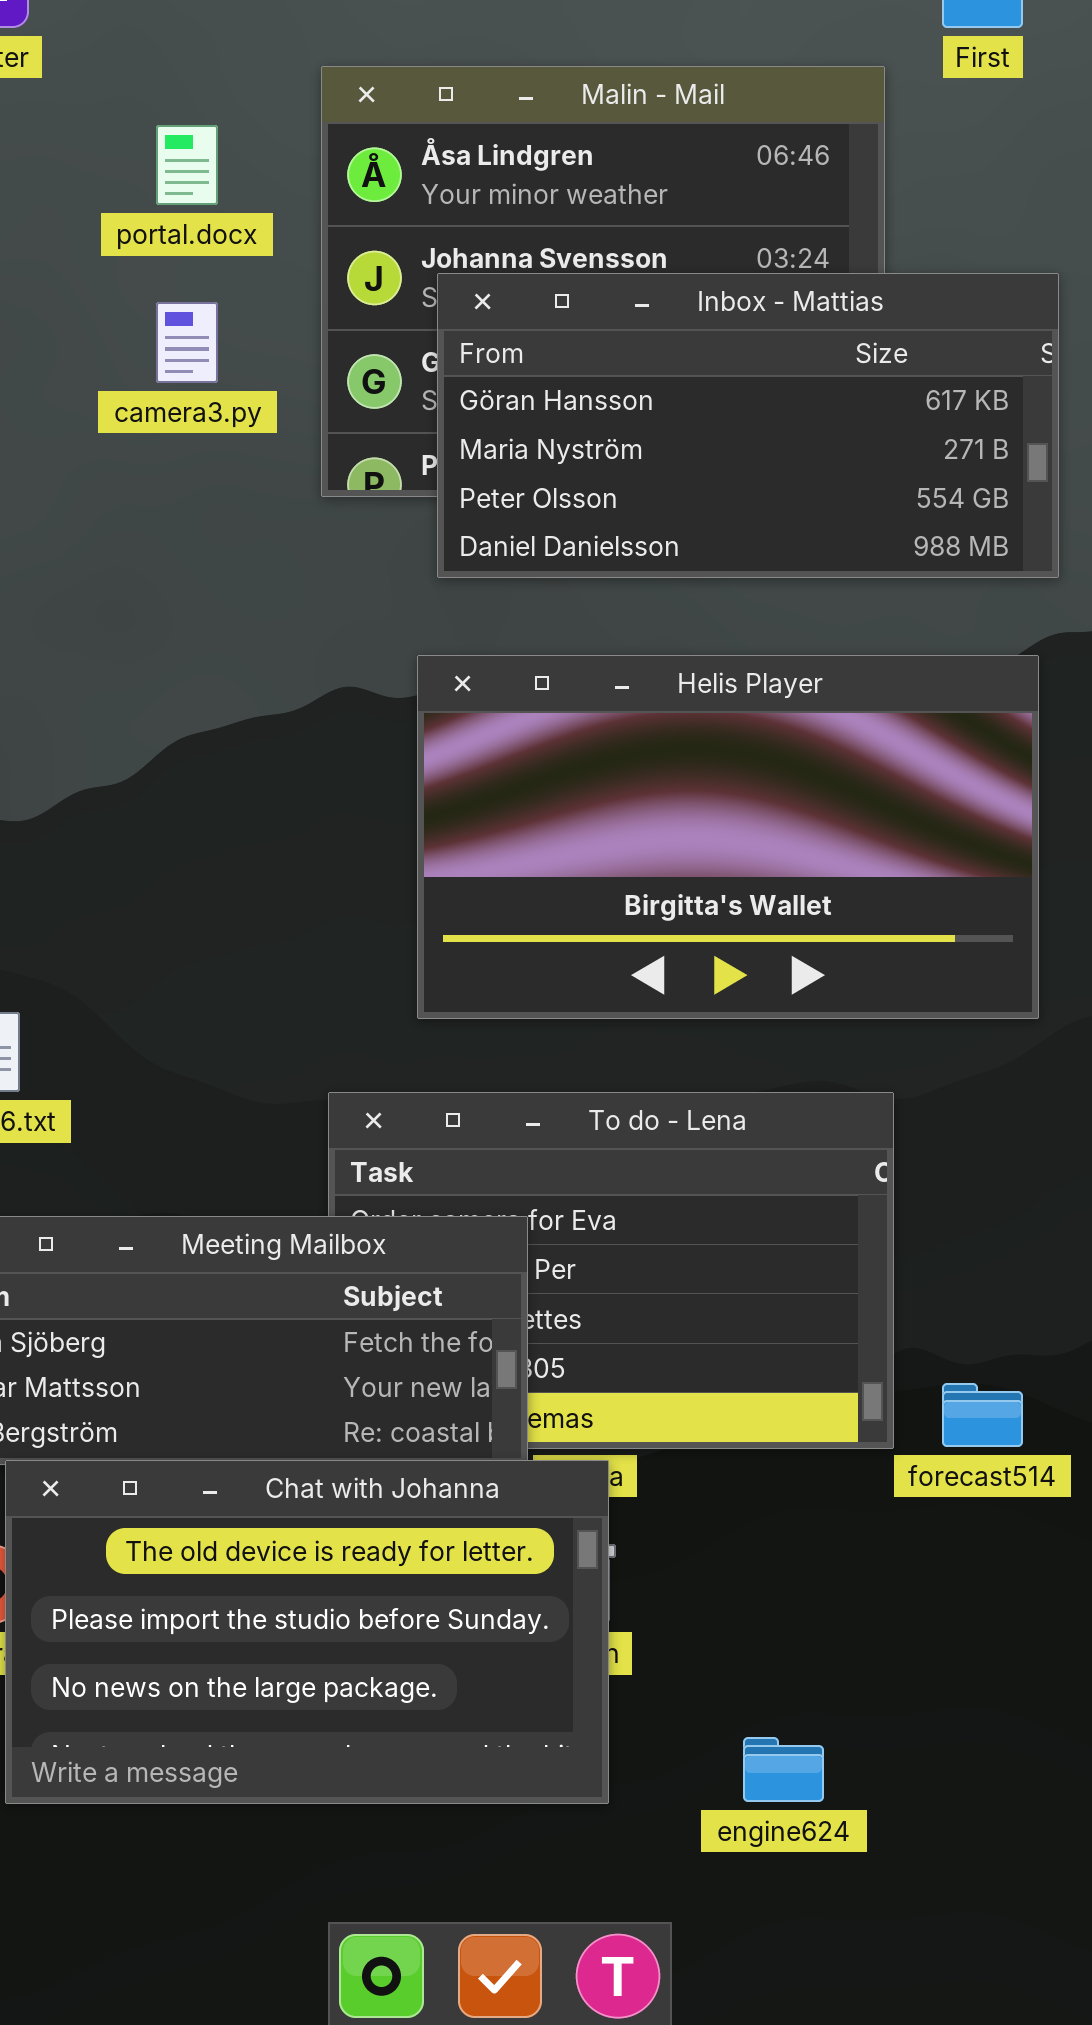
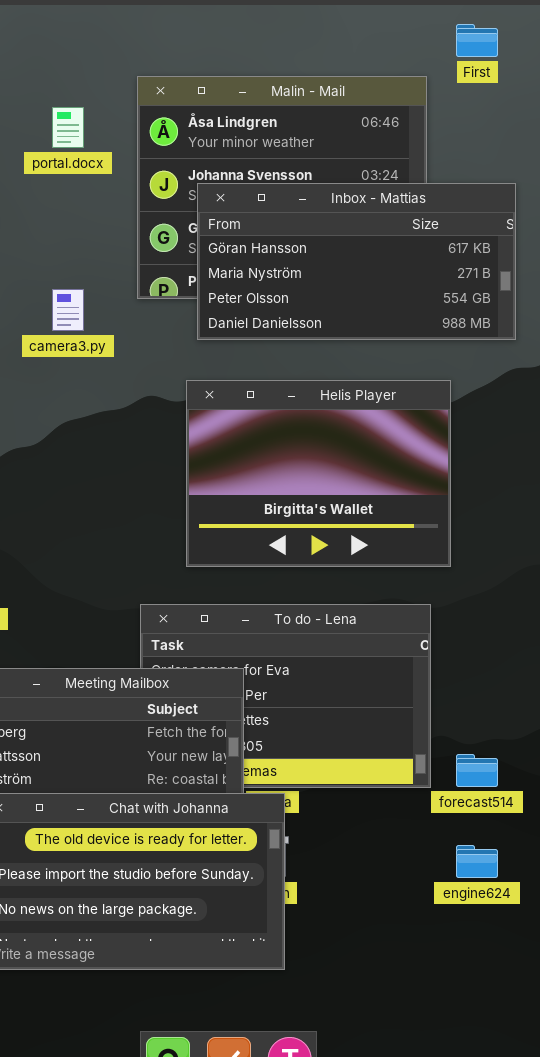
camera3.py: [156,302,218,383] -> [52,289,84,331], moved
Helis Player: [417,655,1039,1019] -> [186,380,451,567], resized
engine624: [743,1737,824,1802] -> [456,845,498,878], moved

